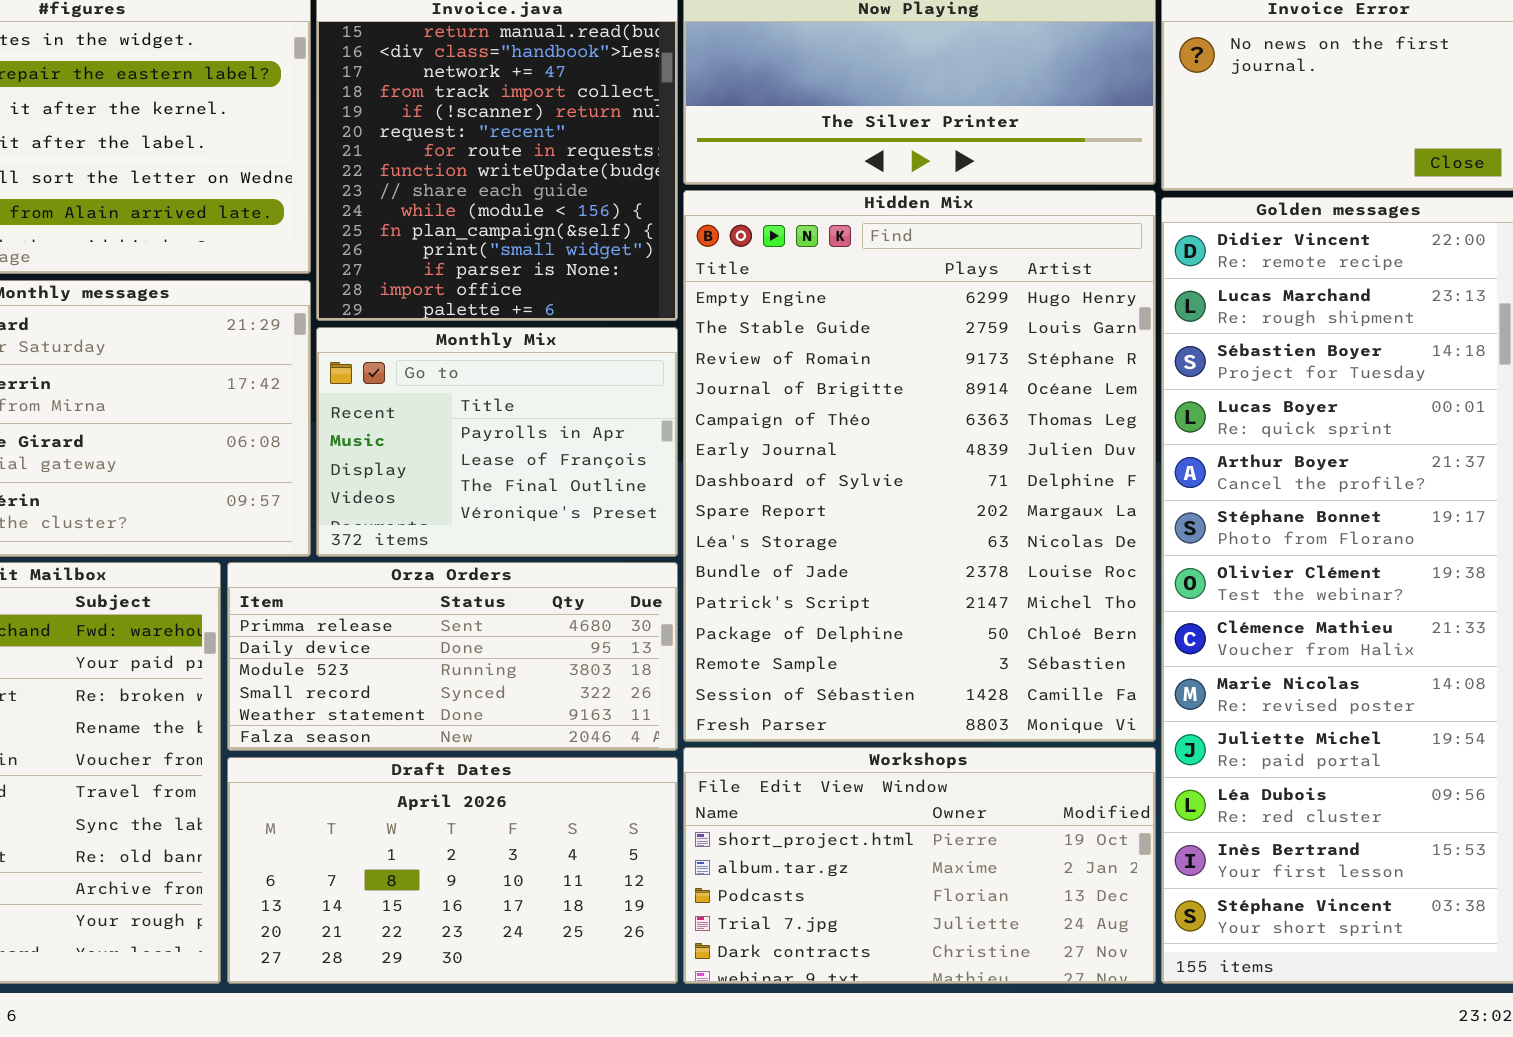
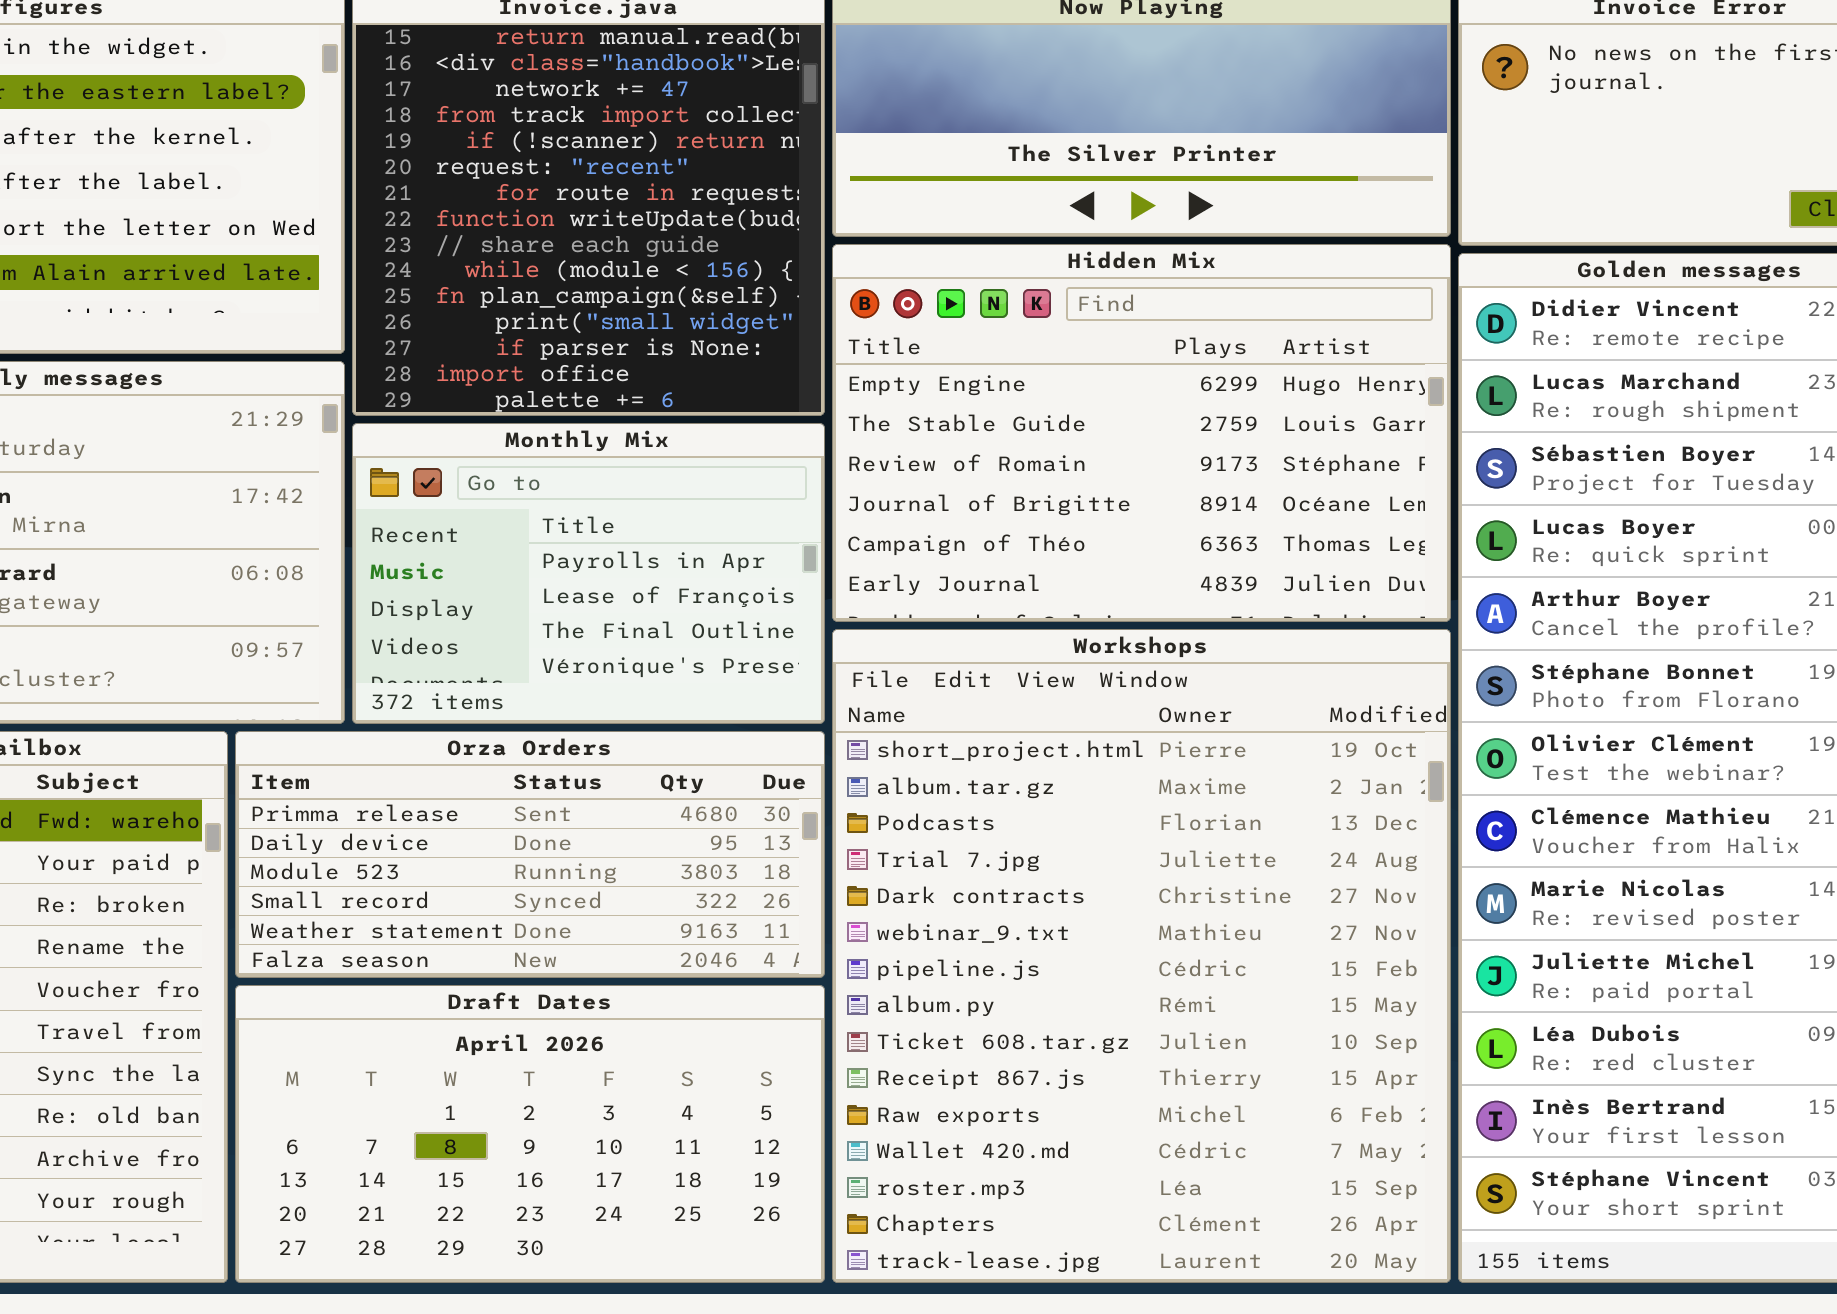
Hidden Mix: [683,190,1156,742] -> [832,244,1451,622], resized
Workshops: [683,747,1156,984] -> [832,629,1451,1283], resized

